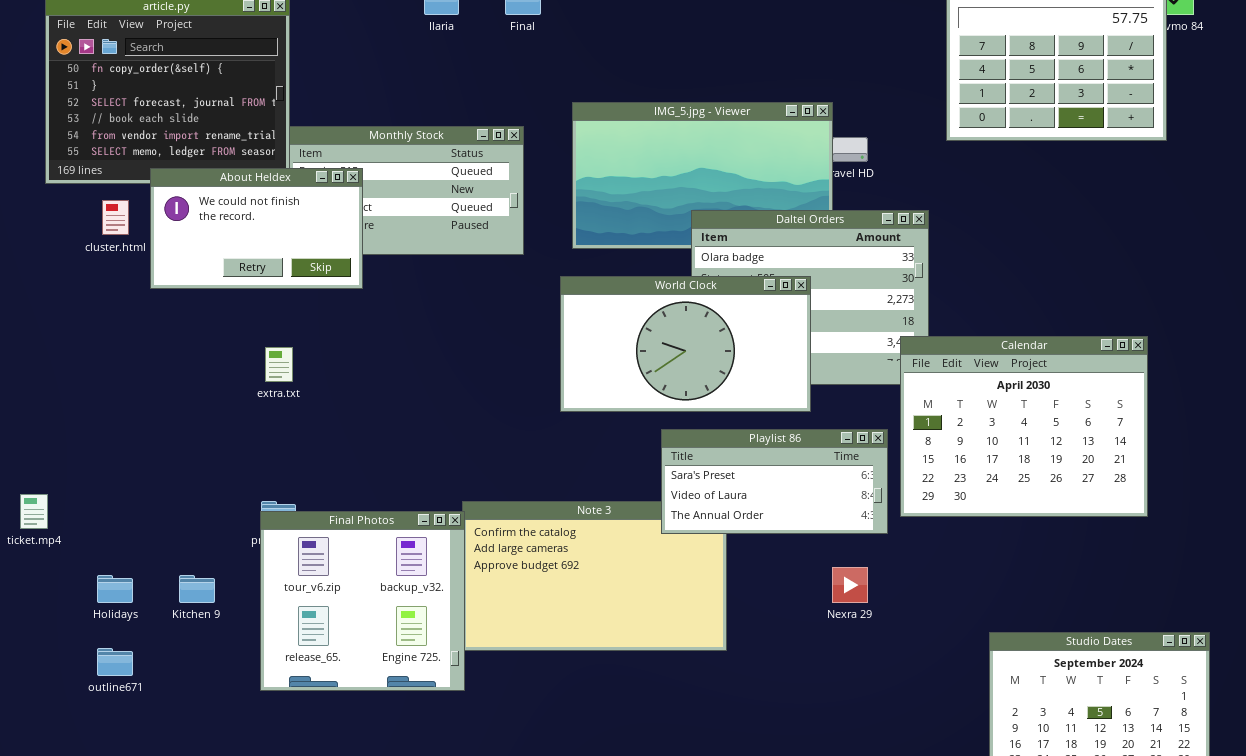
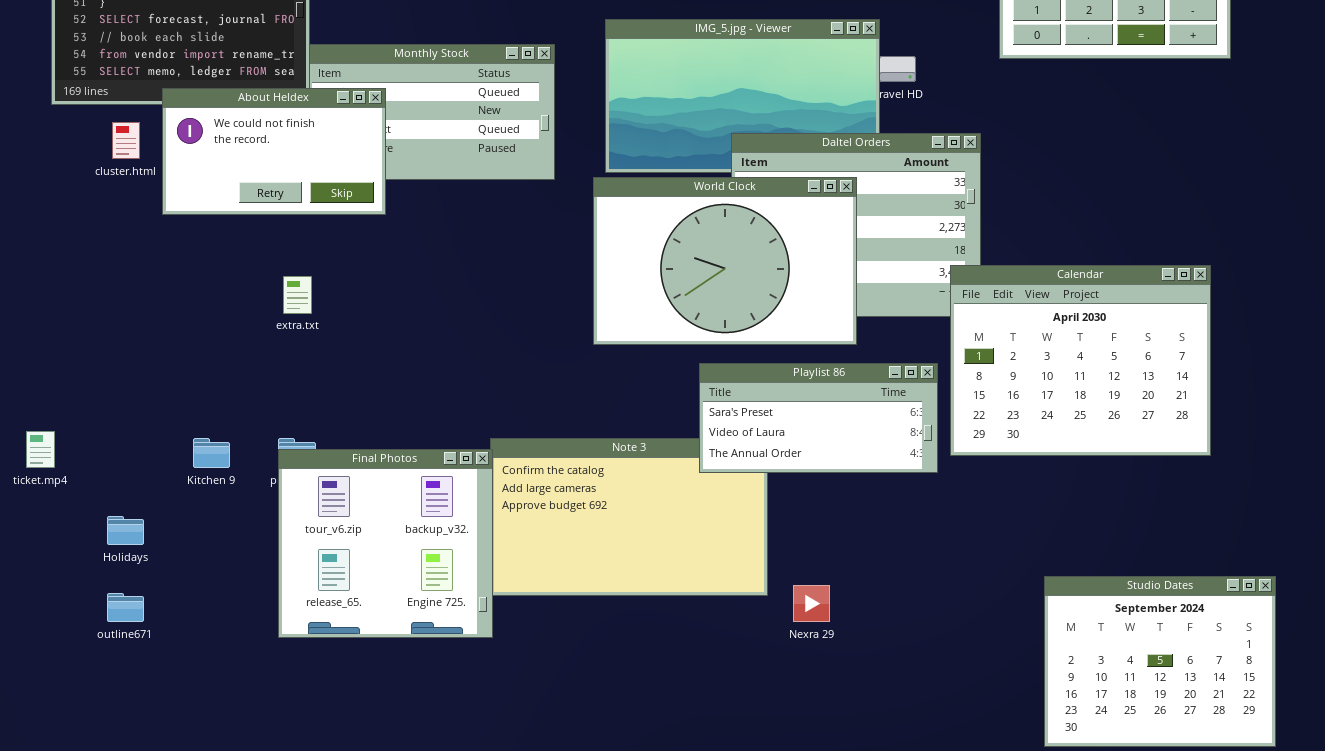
World Clock: [560,276,811,412] -> [593,177,857,345], resized
Nexra 29: [832,567,868,603] -> [793,585,830,622], moved
Kitchen 9: [179,575,215,603] -> [193,438,230,468], moved

